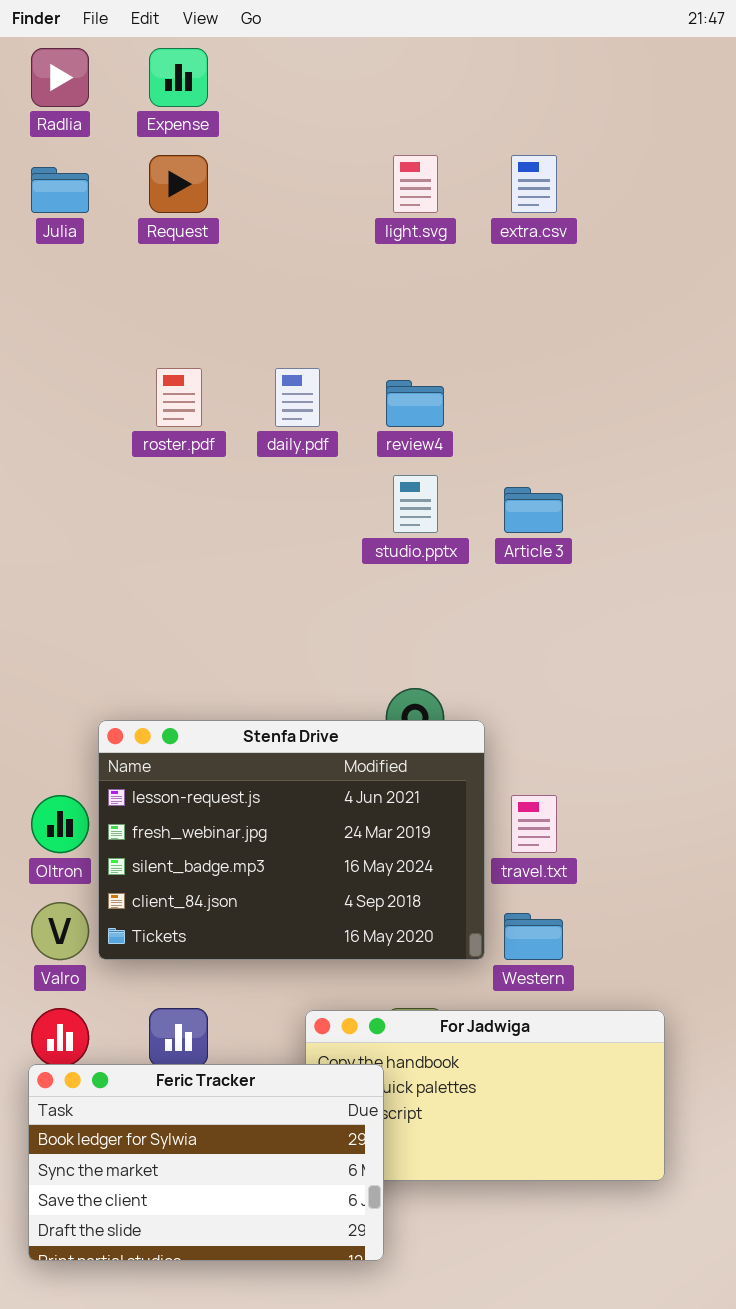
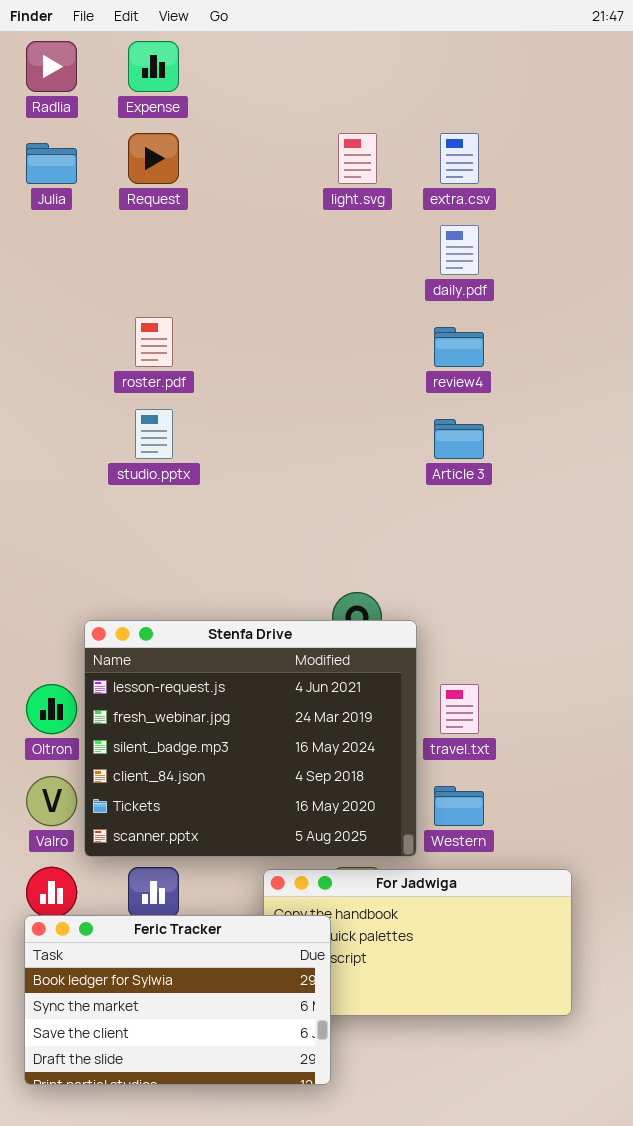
daily.pdf: [275,368,320,427] -> [440,225,479,275], moved
review4: [386,380,444,427] -> [434,327,484,367], moved
studio.pptx: [393,475,438,533] -> [135,409,173,459], moved
Stenfa Drive: [98,720,485,960] -> [84,620,417,857], resized

